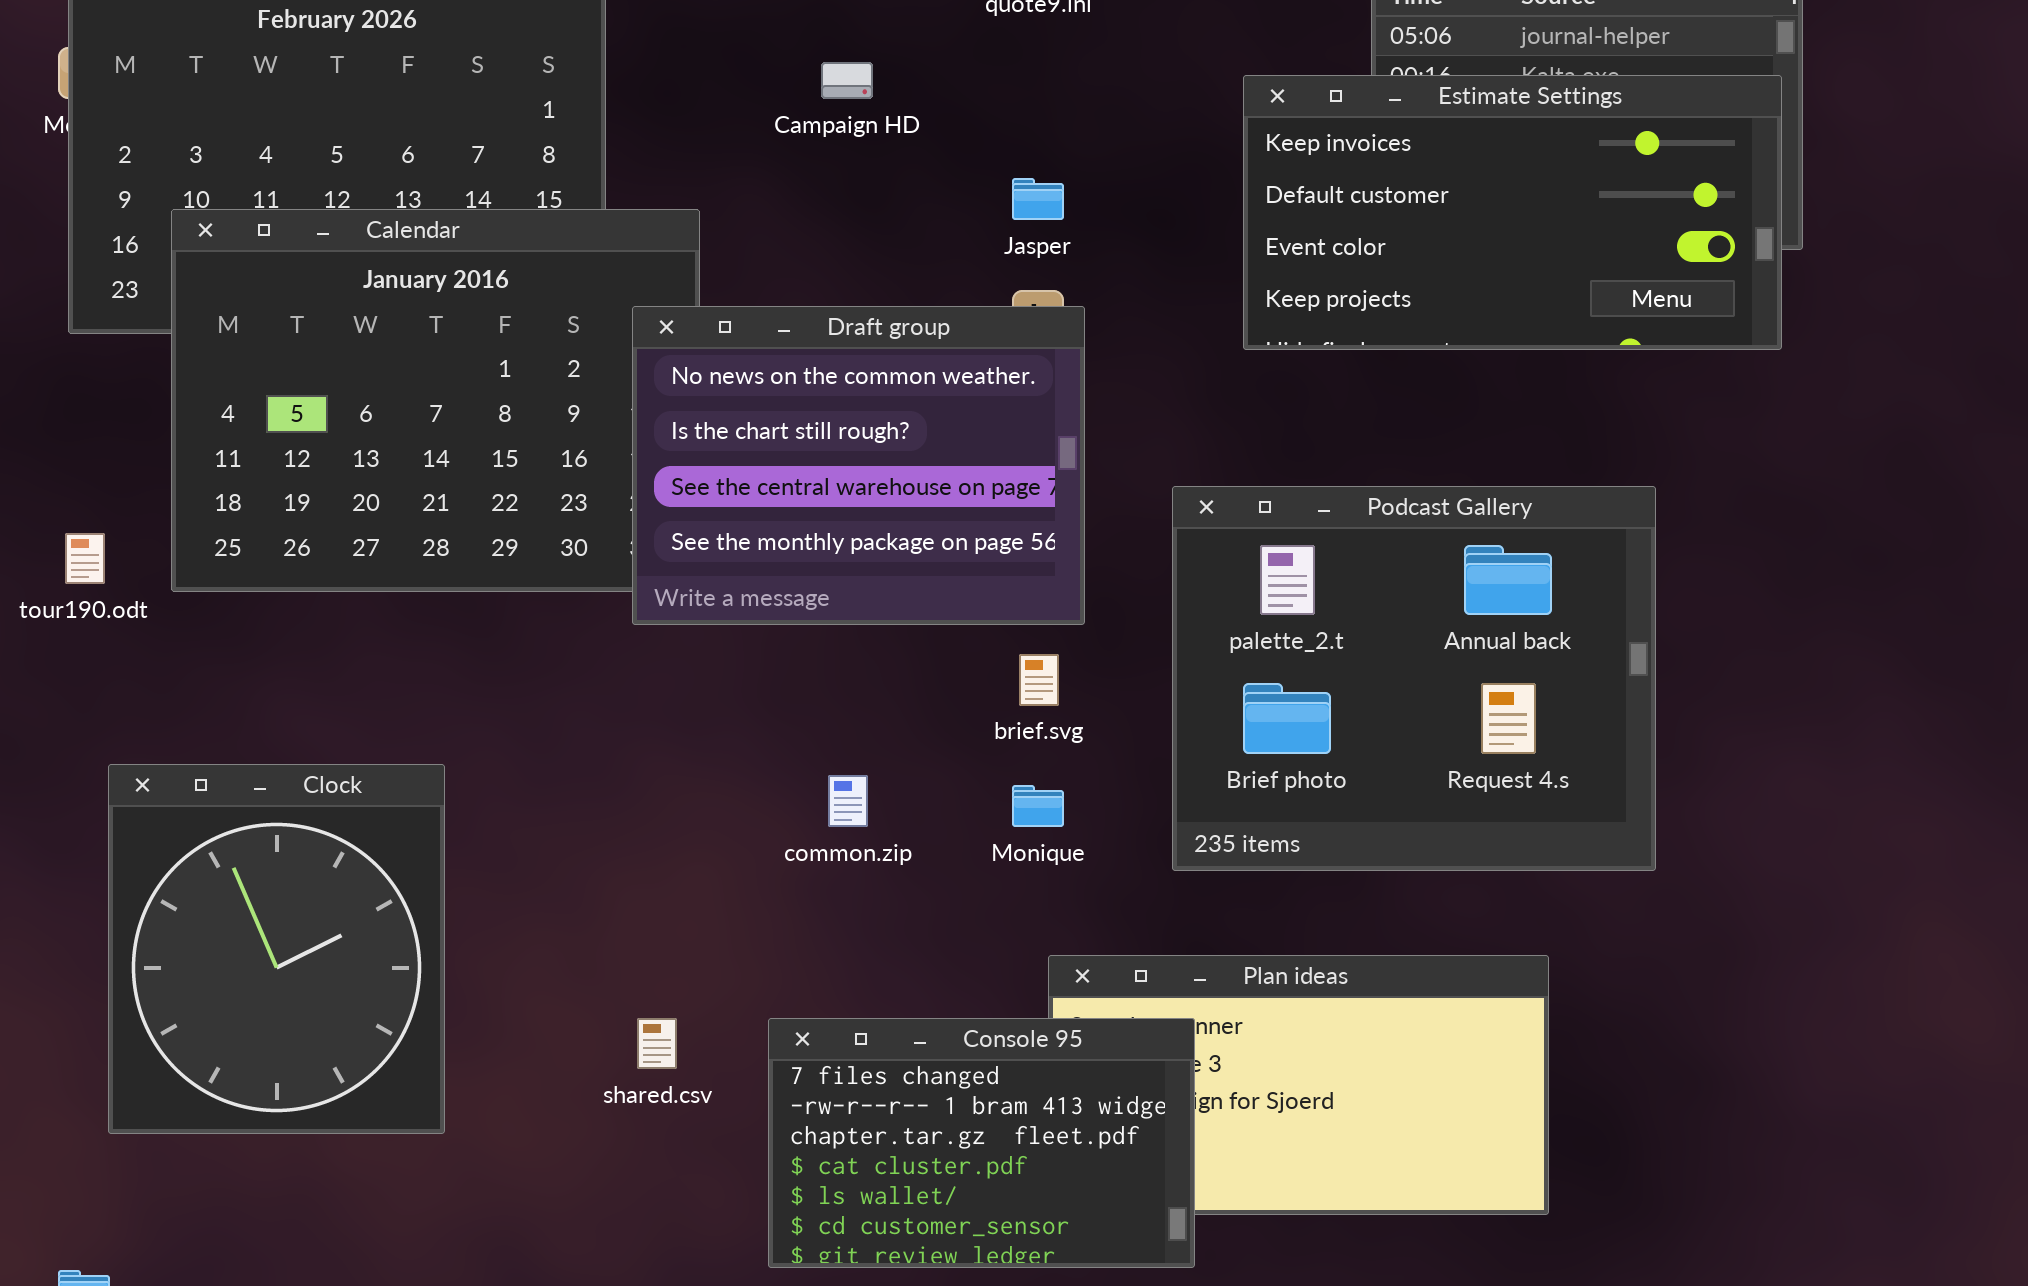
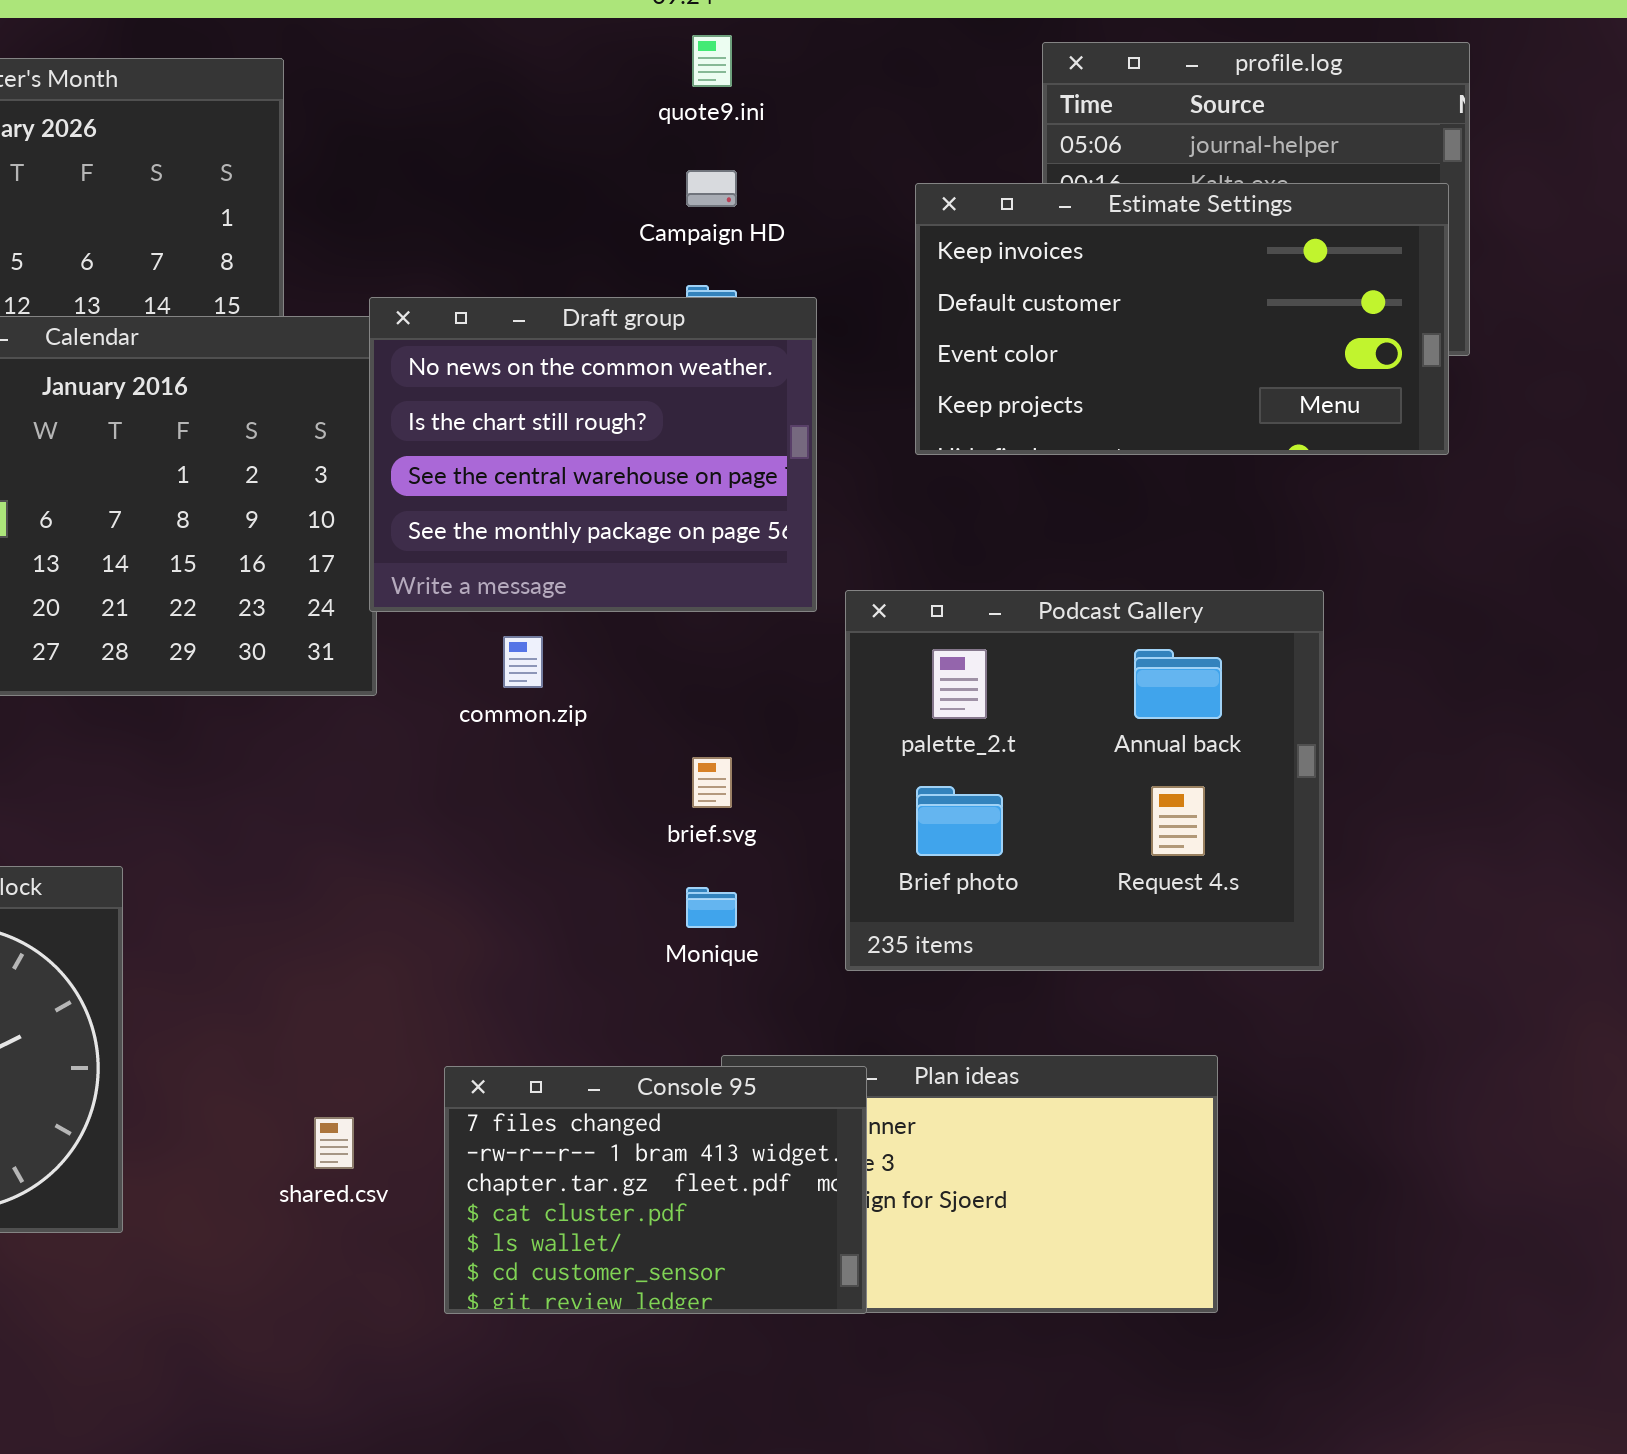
Campaign HD: [821,62,873,99] -> [686,170,737,207], moved
Draft group: [632,306,1085,625] -> [369,297,817,612], moved
common.zip: [828,775,868,827] -> [503,636,543,688], moved
Console 95: [768,1018,1195,1268] -> [444,1066,867,1314], moved

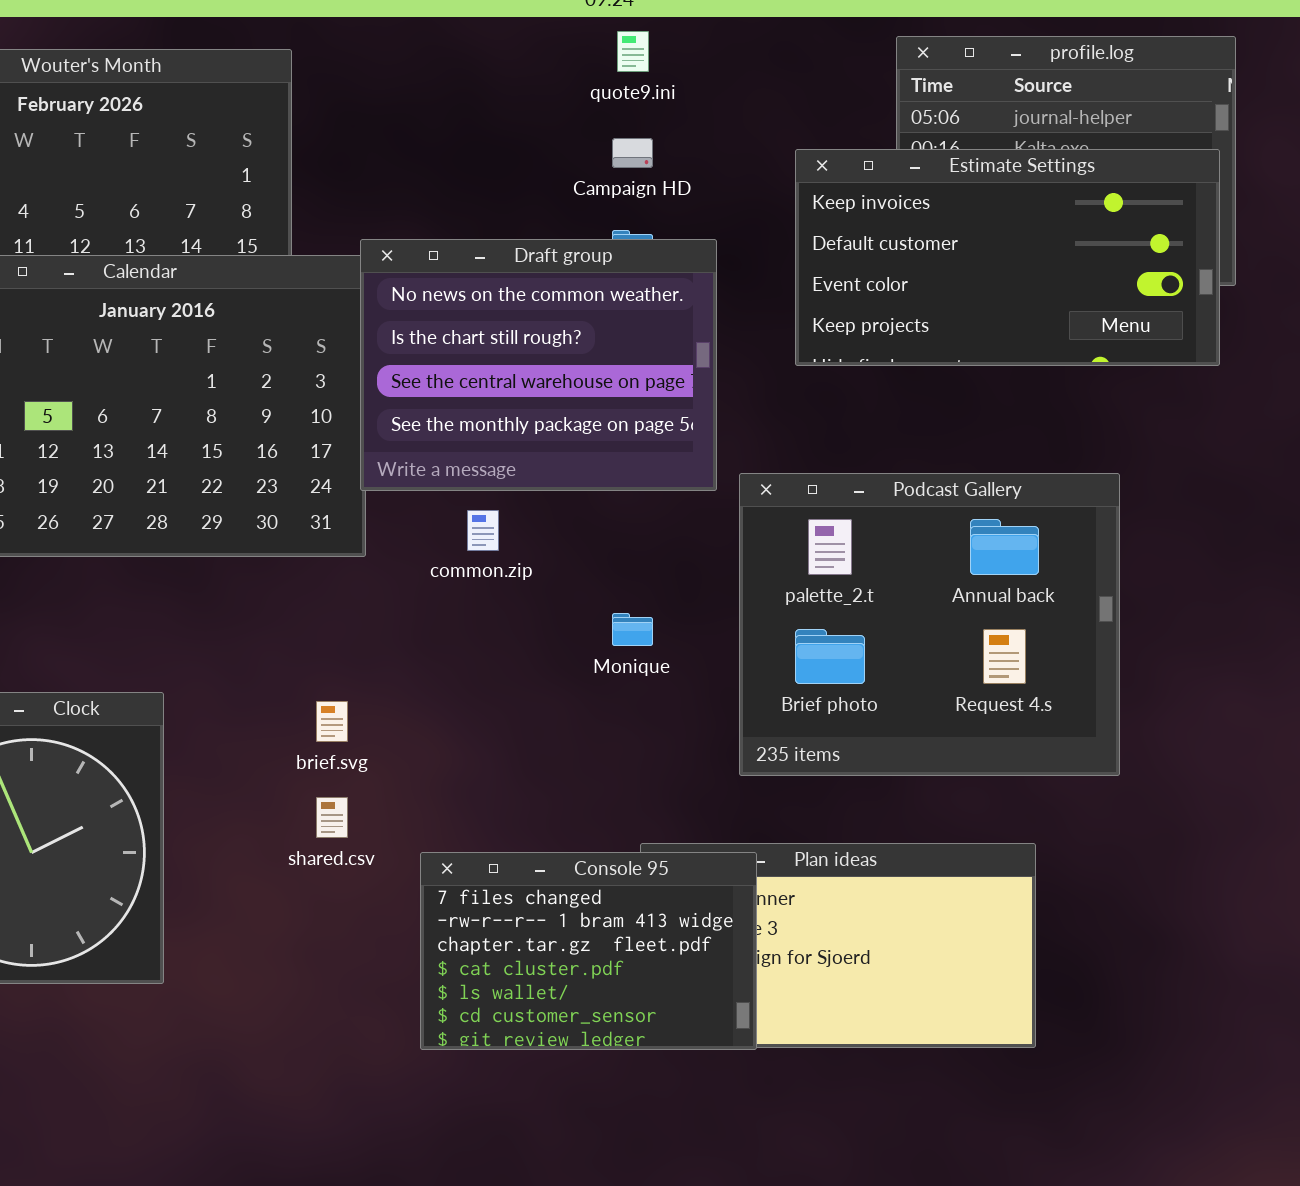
brief.svg: [692,757,732,808] -> [316,701,348,742], moved
Monique: [686,887,737,928] -> [612,613,653,646], moved
shared.csv: [314,1117,354,1169] -> [316,797,348,838], moved

